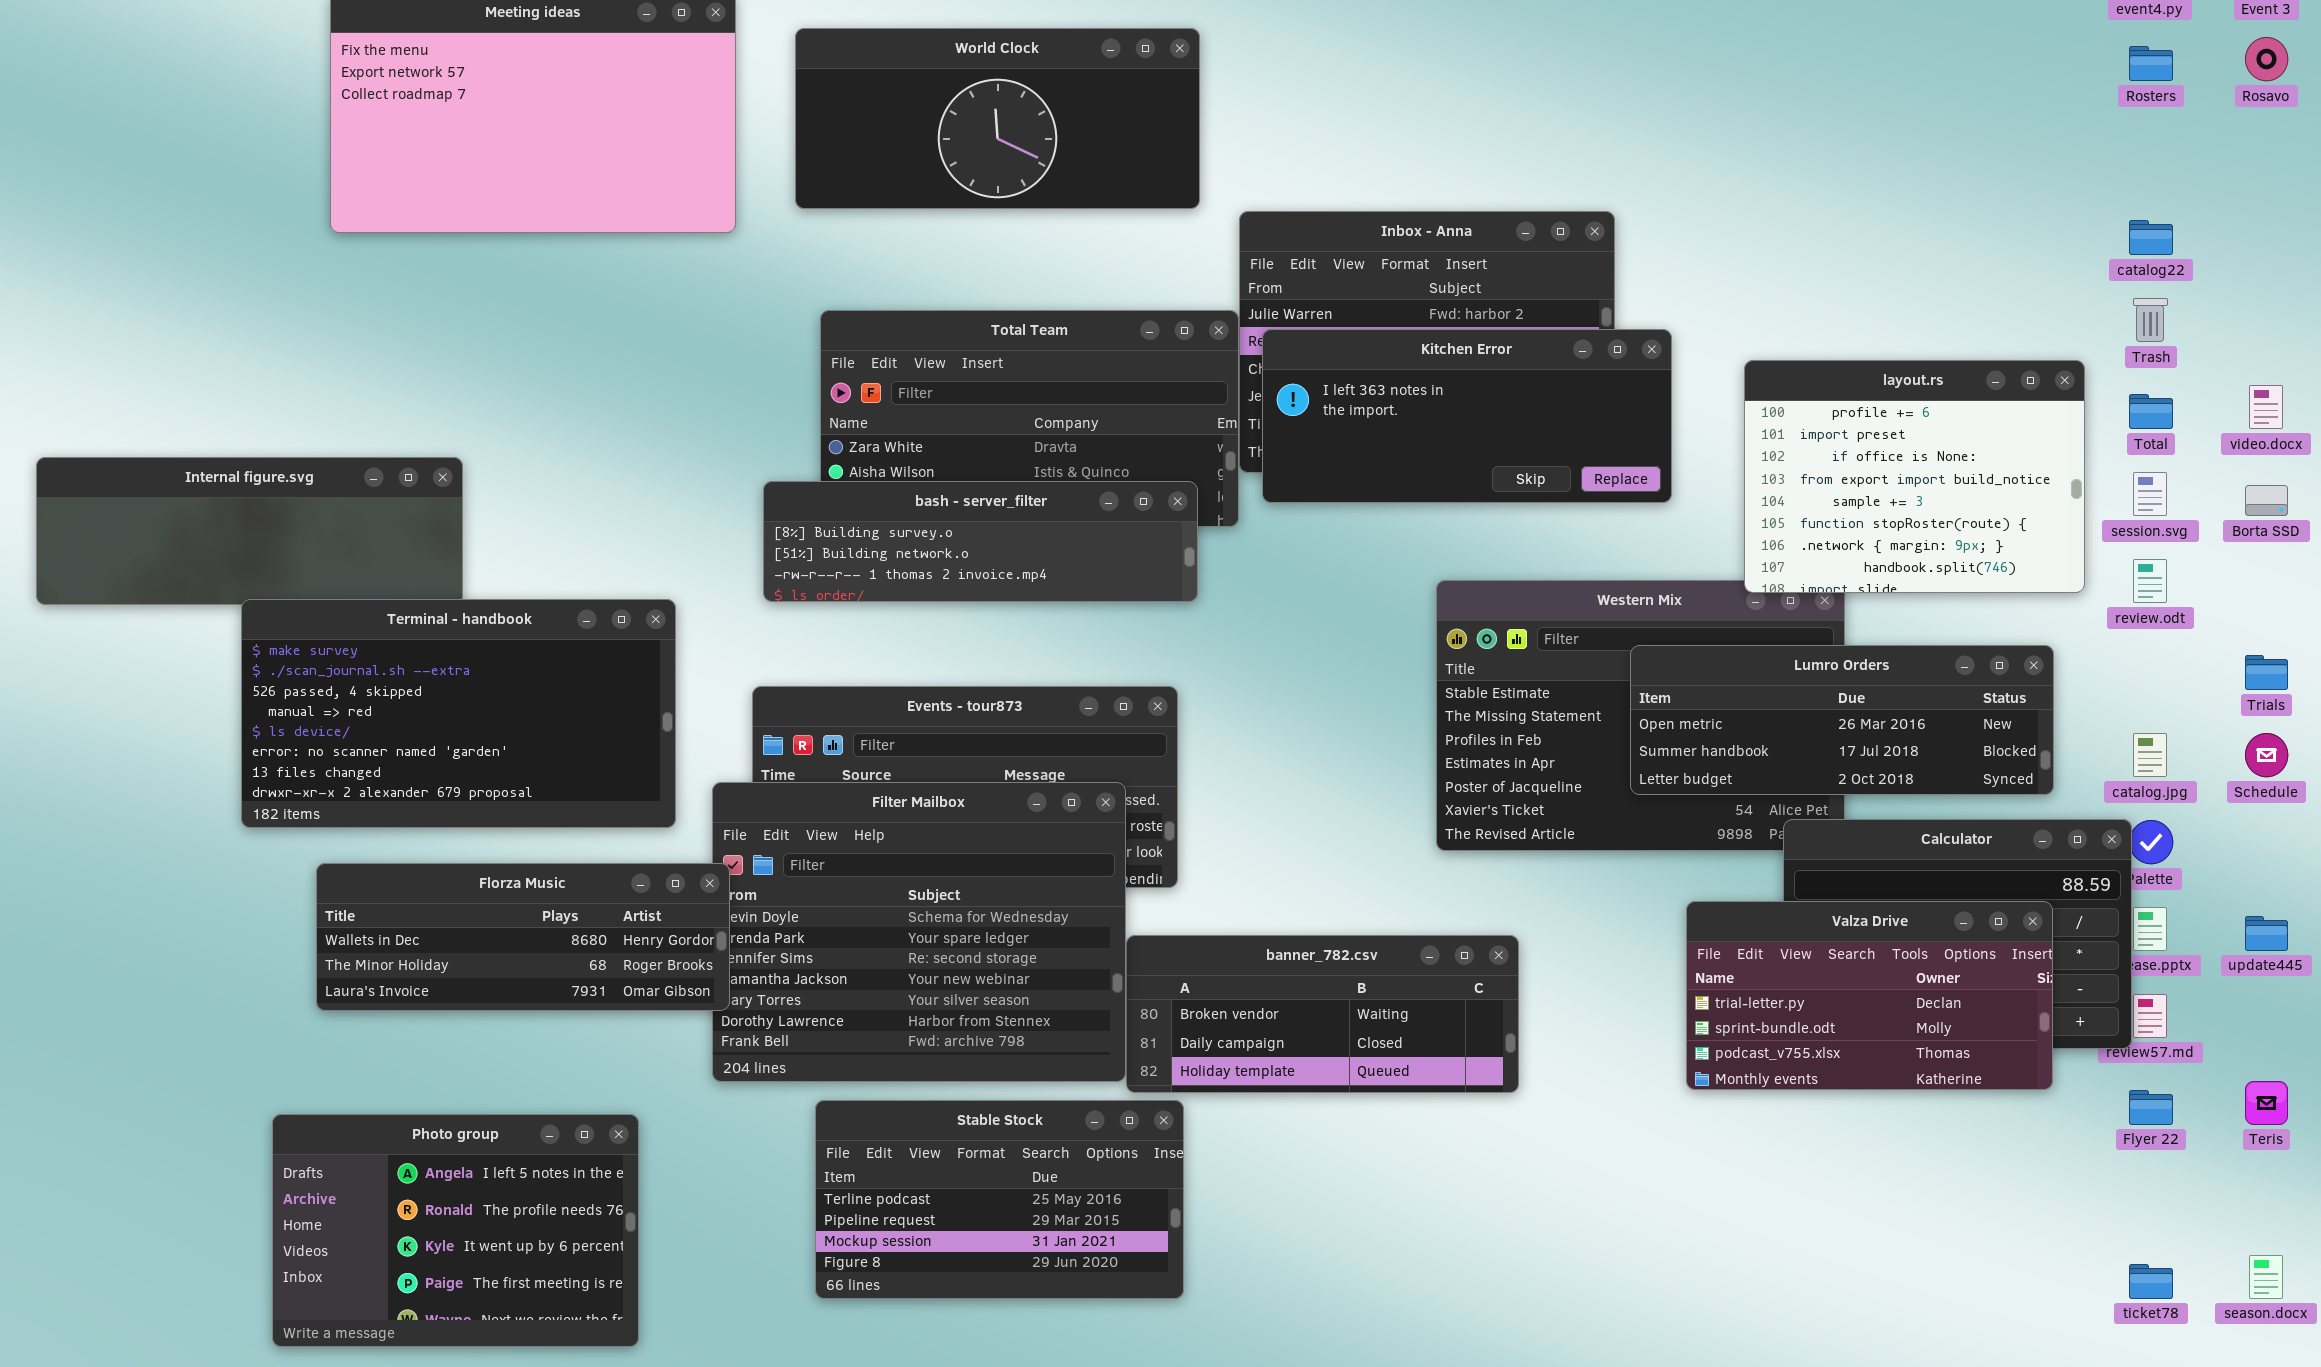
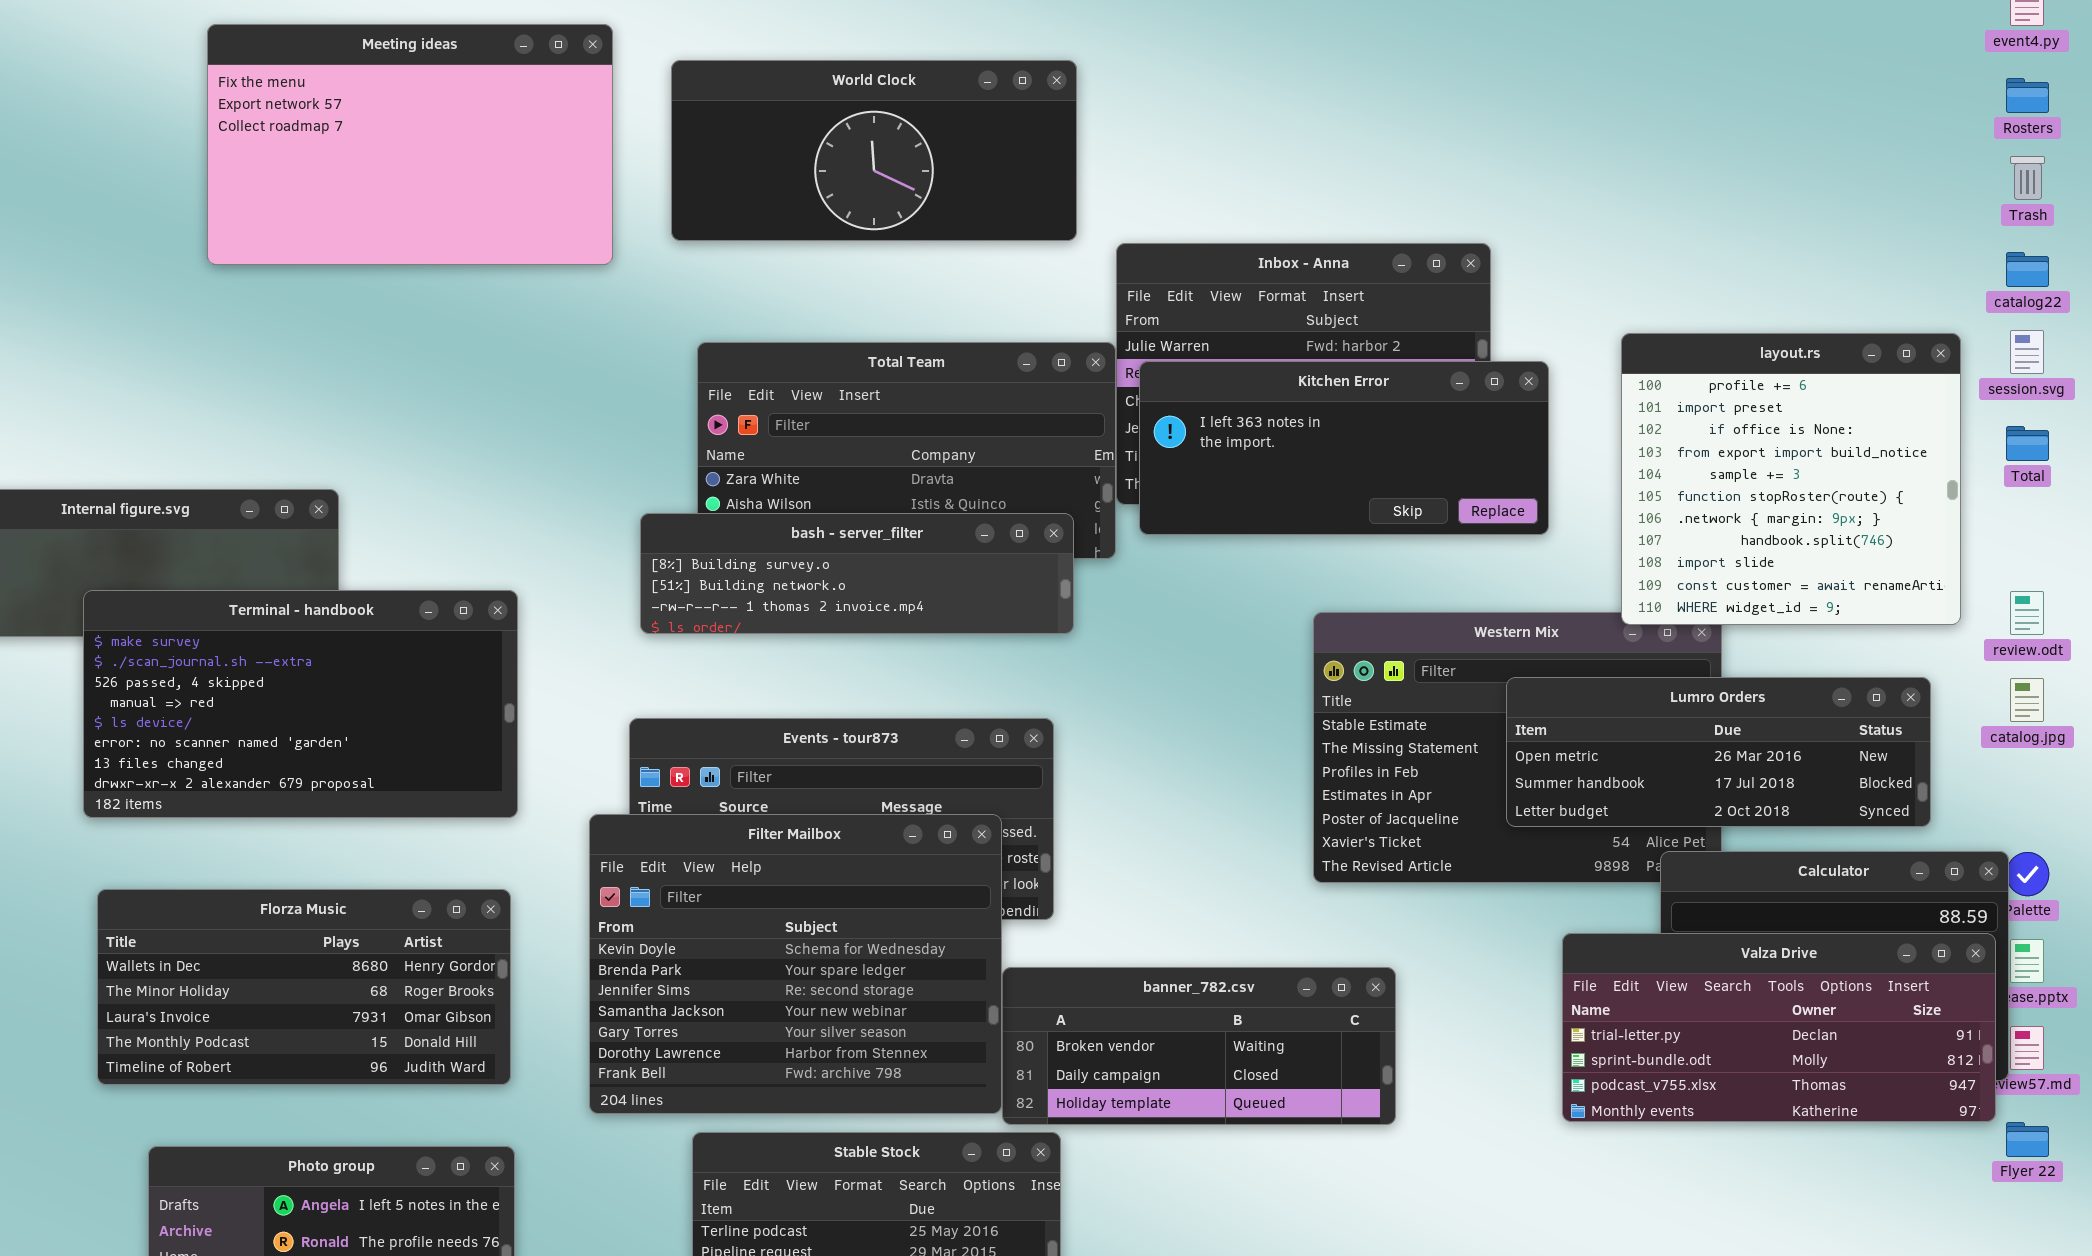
Trash: [2133,298,2168,342] -> [2010,156,2045,200], moved
layout.rs: [1744,360,2085,593] -> [1621,333,1961,625], resized
session.svg: [2133,472,2167,516] -> [2010,330,2044,374], moved
Terminal - handbook: [241,599,676,828] -> [83,590,518,818], moved
catalog.jpg: [2133,733,2167,777] -> [2010,678,2044,722], moved
Florza Music: [316,863,730,1011] -> [97,889,511,1085], moved, resized
Valza Drive: [1686,901,2053,1090] -> [1562,933,1996,1122], resized

